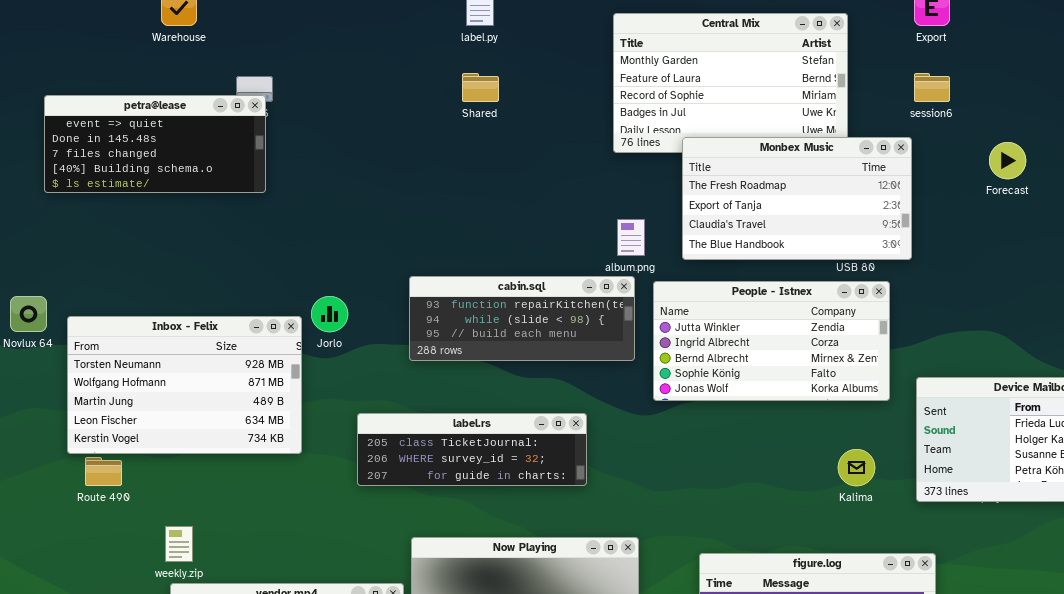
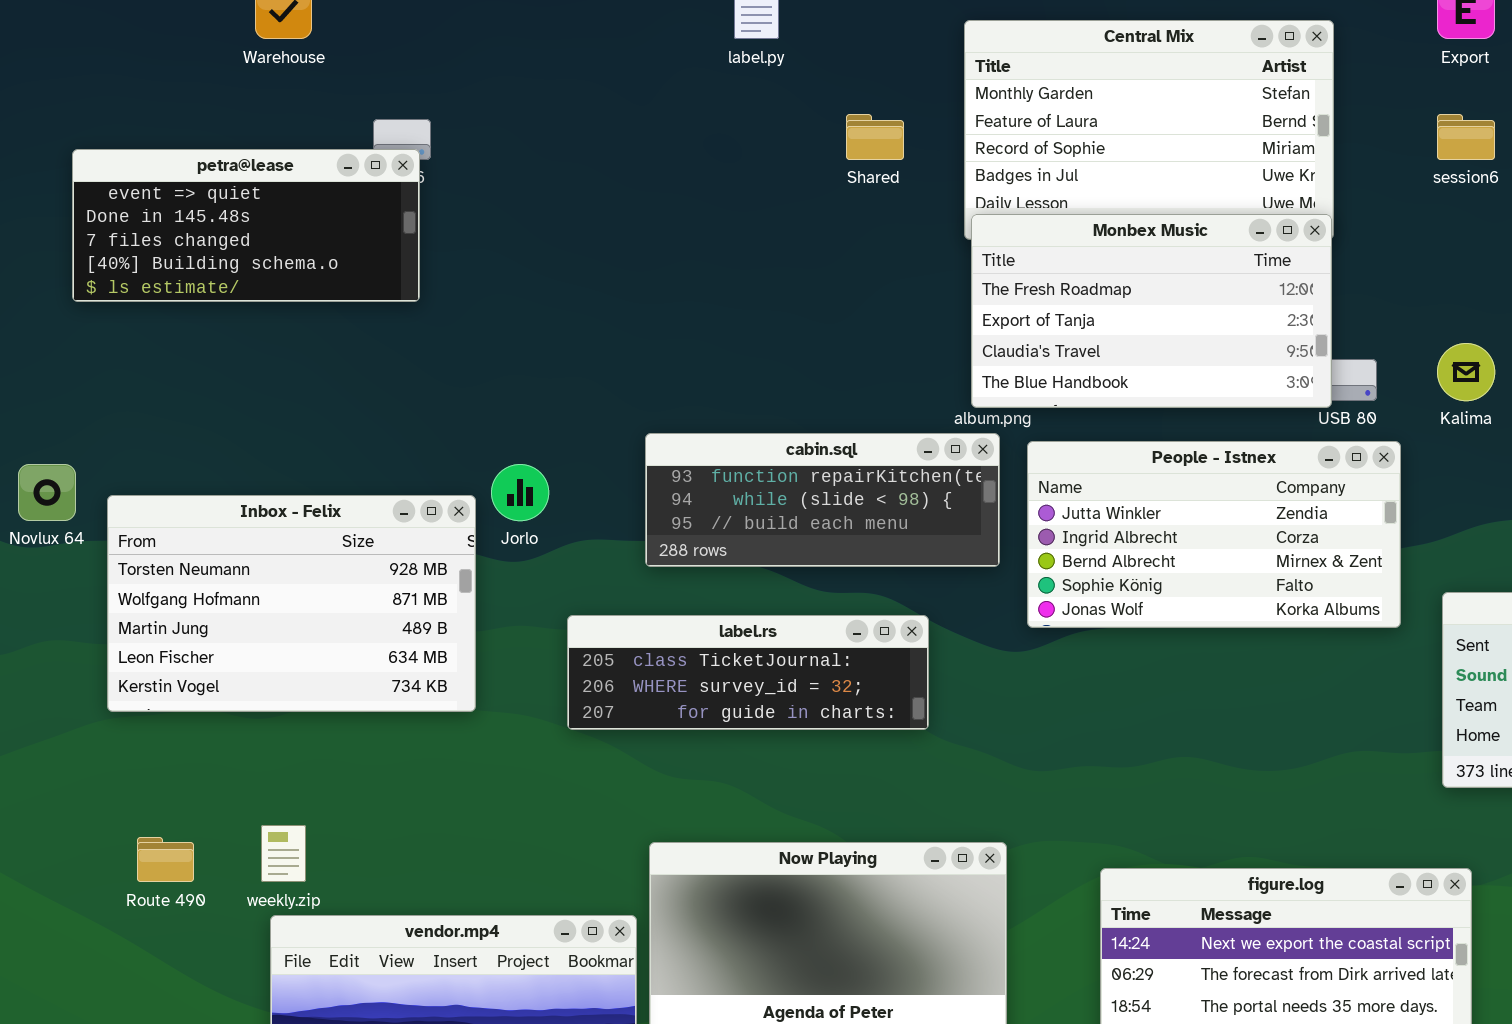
Shared: [462,73,499,102] -> [846,114,904,160], moved
Monbex Music: [682,137,912,260] -> [971,214,1332,408], moved
label.rs: [357,413,587,486] -> [567,615,929,730], moved
Kalima: [838,449,875,486] -> [1437,343,1495,401], moved
Route 490: [85,457,122,486] -> [137,837,194,882], moved

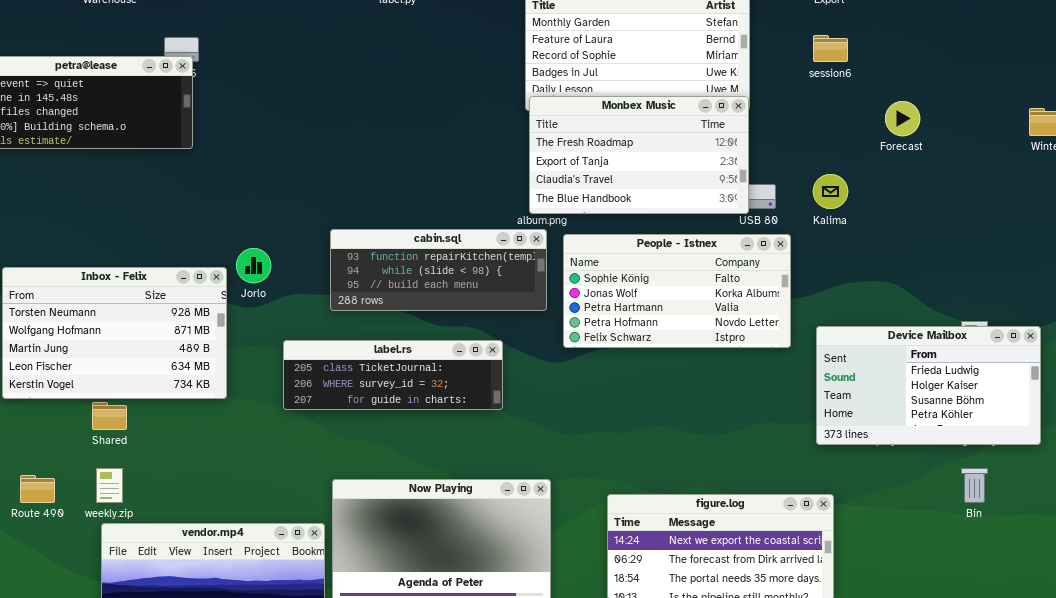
Shared: [846,114,904,160] -> [92,402,127,430], moved
People - Istnex: [1027,441,1401,628] -> [563,234,791,348], scrolled down 3 rows

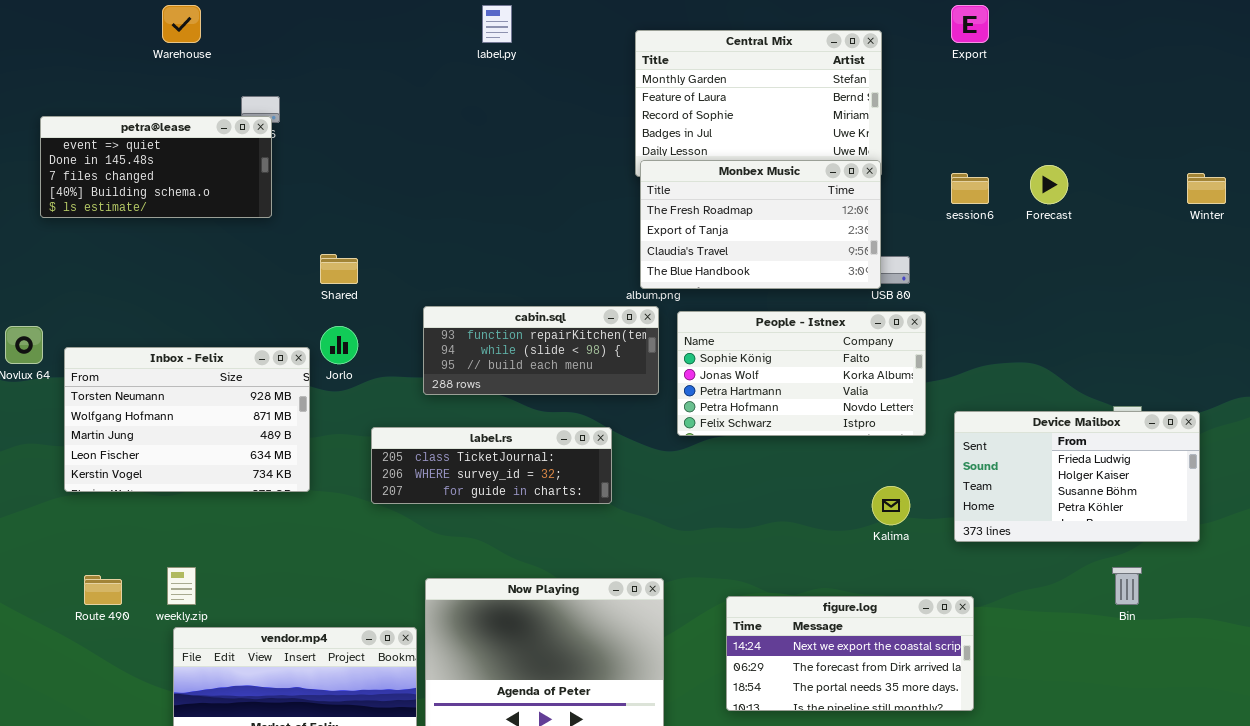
session6: [813,35,848,62] -> [951,173,989,204], moved
Kalima: [813,174,848,209] -> [872,486,910,525], moved
Shared: [92,402,127,430] -> [320,254,358,284], moved

